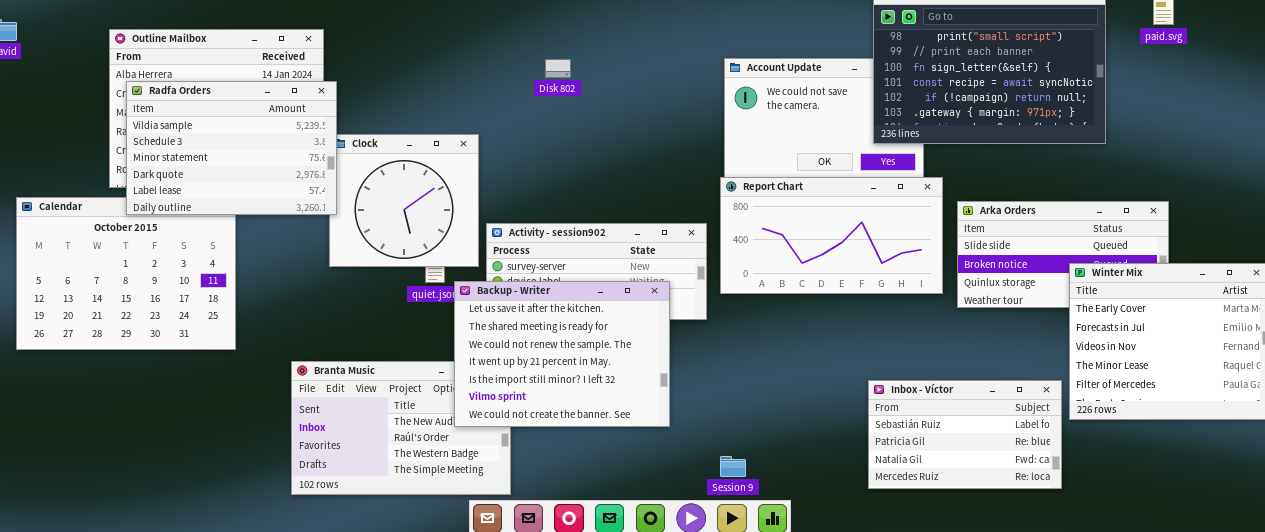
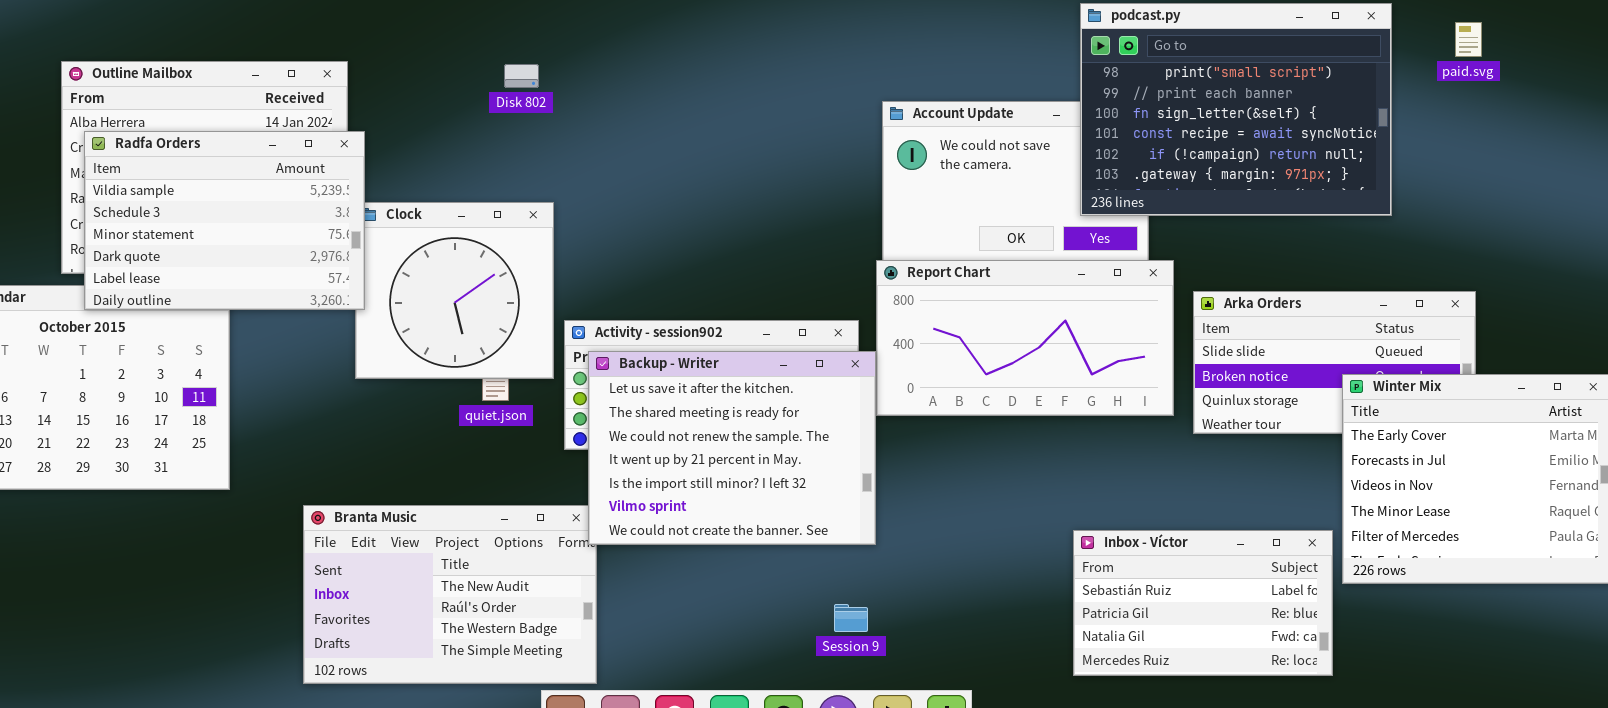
Disk 802: [545,59,571,78] -> [504,64,539,88], moved
Backup - Writer: [454,281,670,427] -> [588,351,876,545], moved
Session 9: [720,456,746,477] -> [834,604,868,632], moved

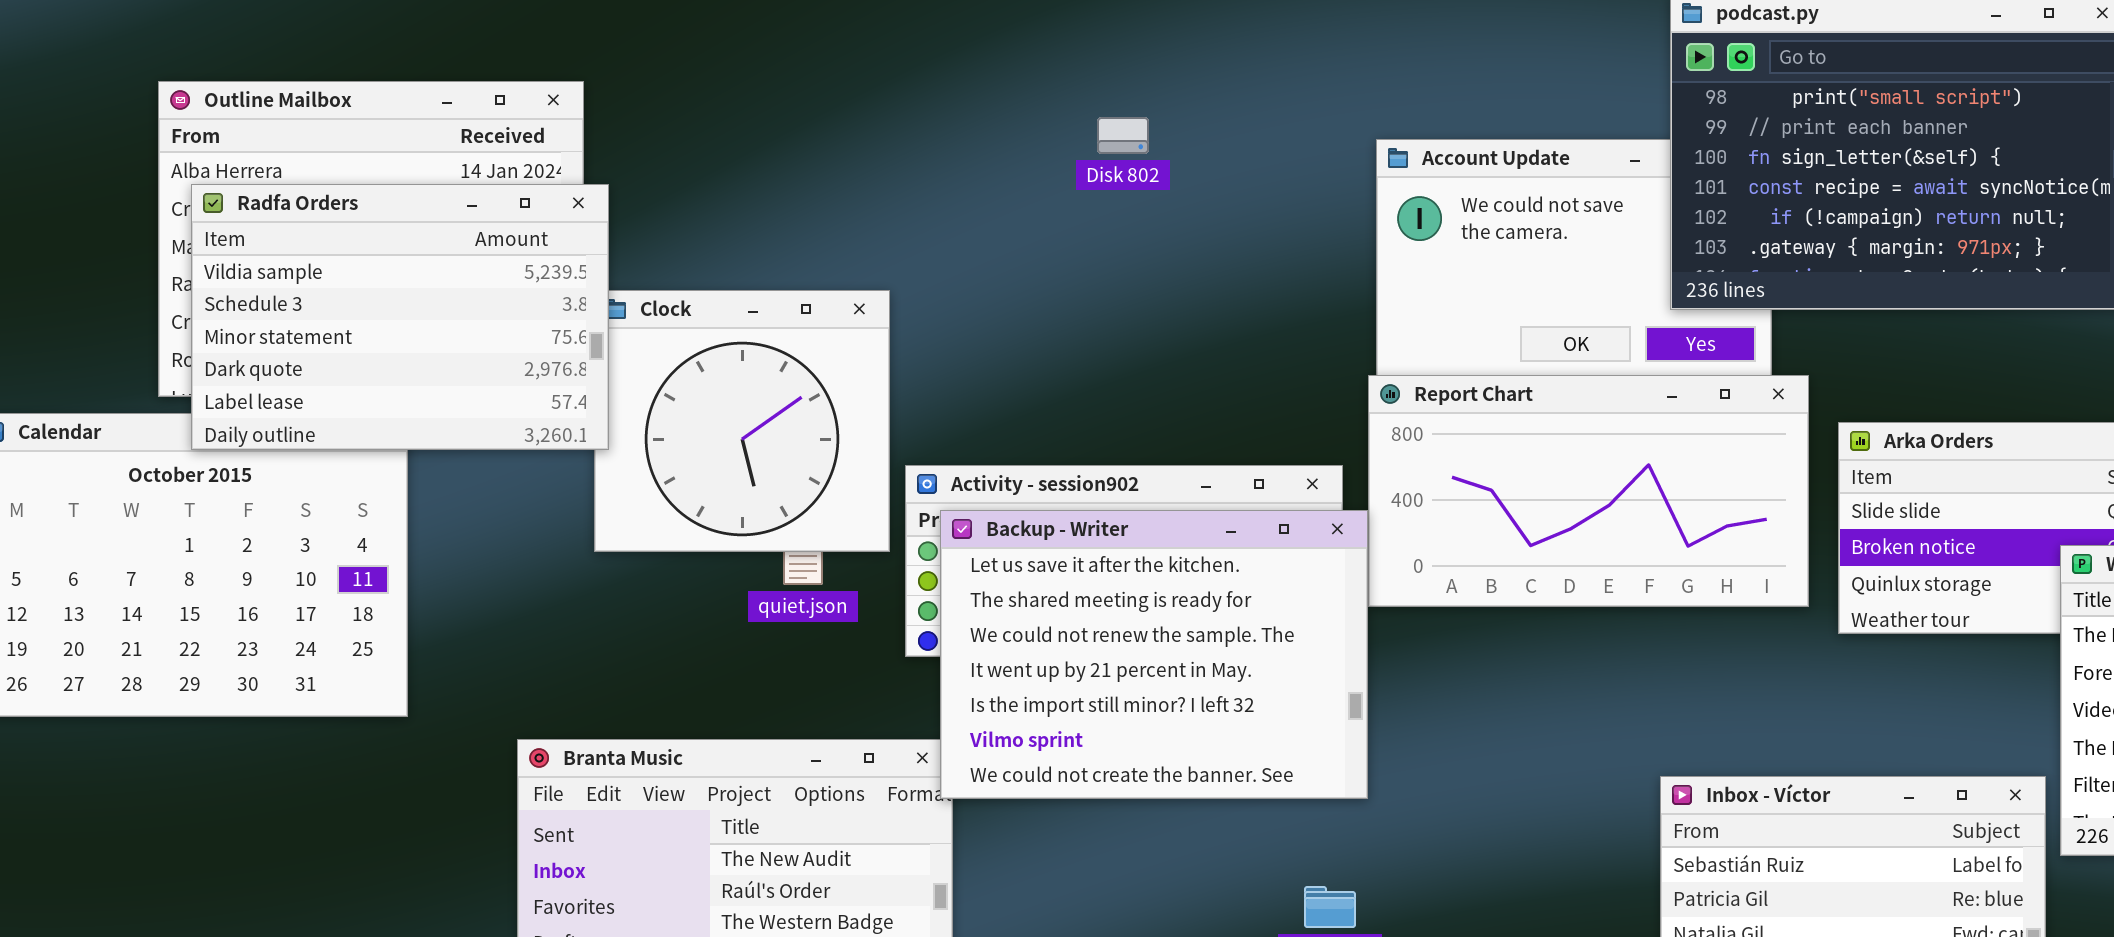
Disk 802: [504,64,539,88] -> [1097,117,1149,154], moved

